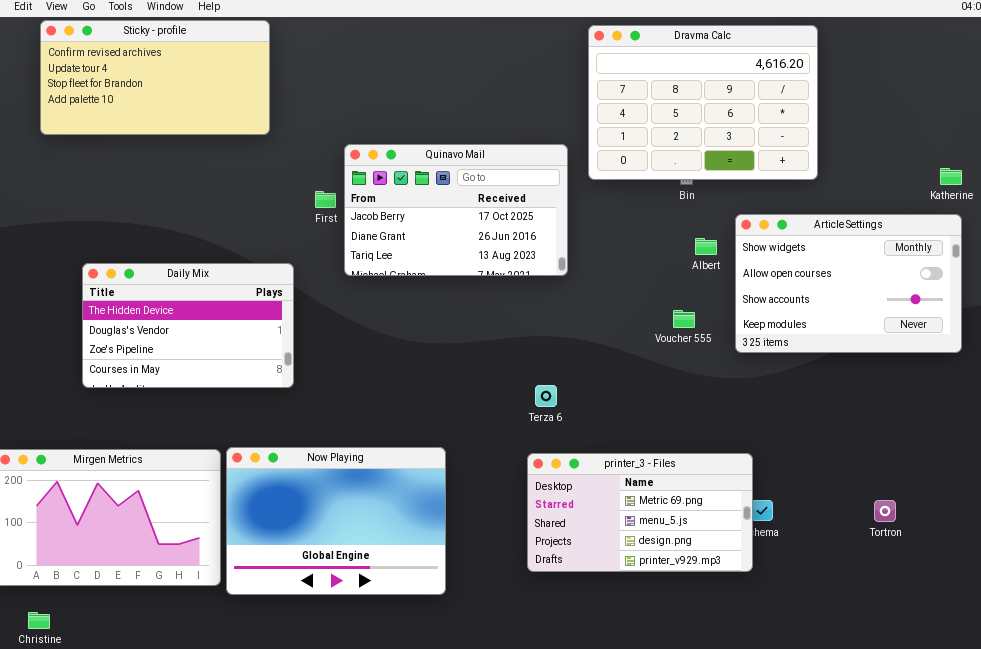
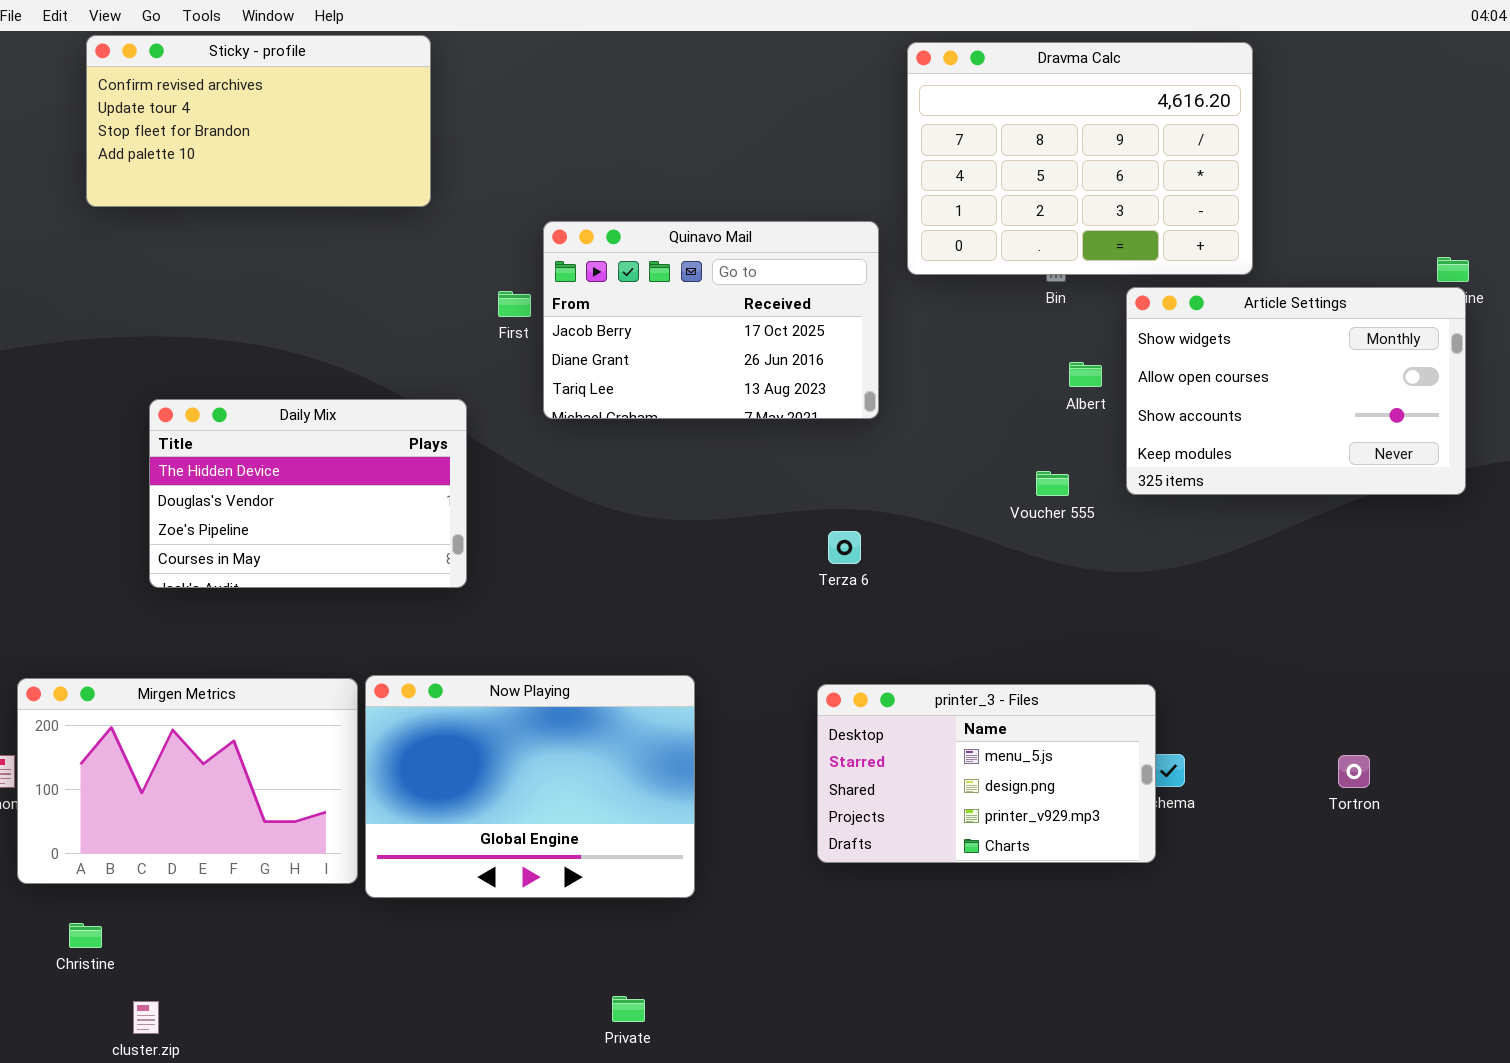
Article Settings: [735,214,962,353] -> [1126,287,1466,495], moved
Terza 6: [535,385,557,407] -> [828,531,861,564], moved
printer_3 - Files: [527,453,753,572] -> [817,684,1156,863], scrolled down 1 row

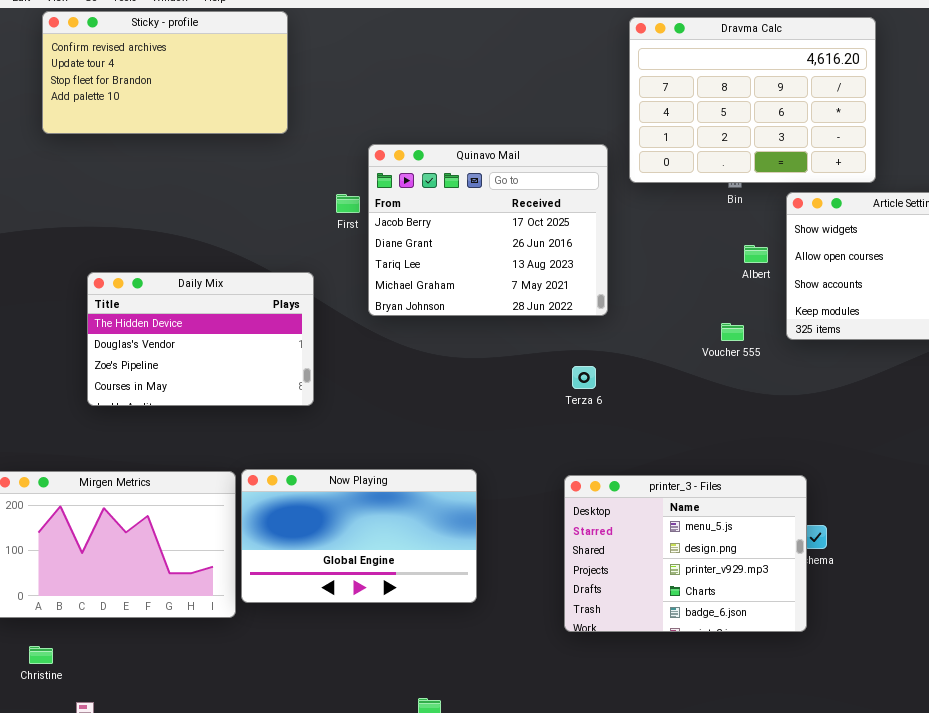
Quinavo Mail: [543,221,879,419] -> [368,144,608,316], resized
Now Playing: [365,675,695,898] -> [241,469,477,603], resized
printer_3 - Files: [817,684,1156,863] -> [564,475,807,632], resized

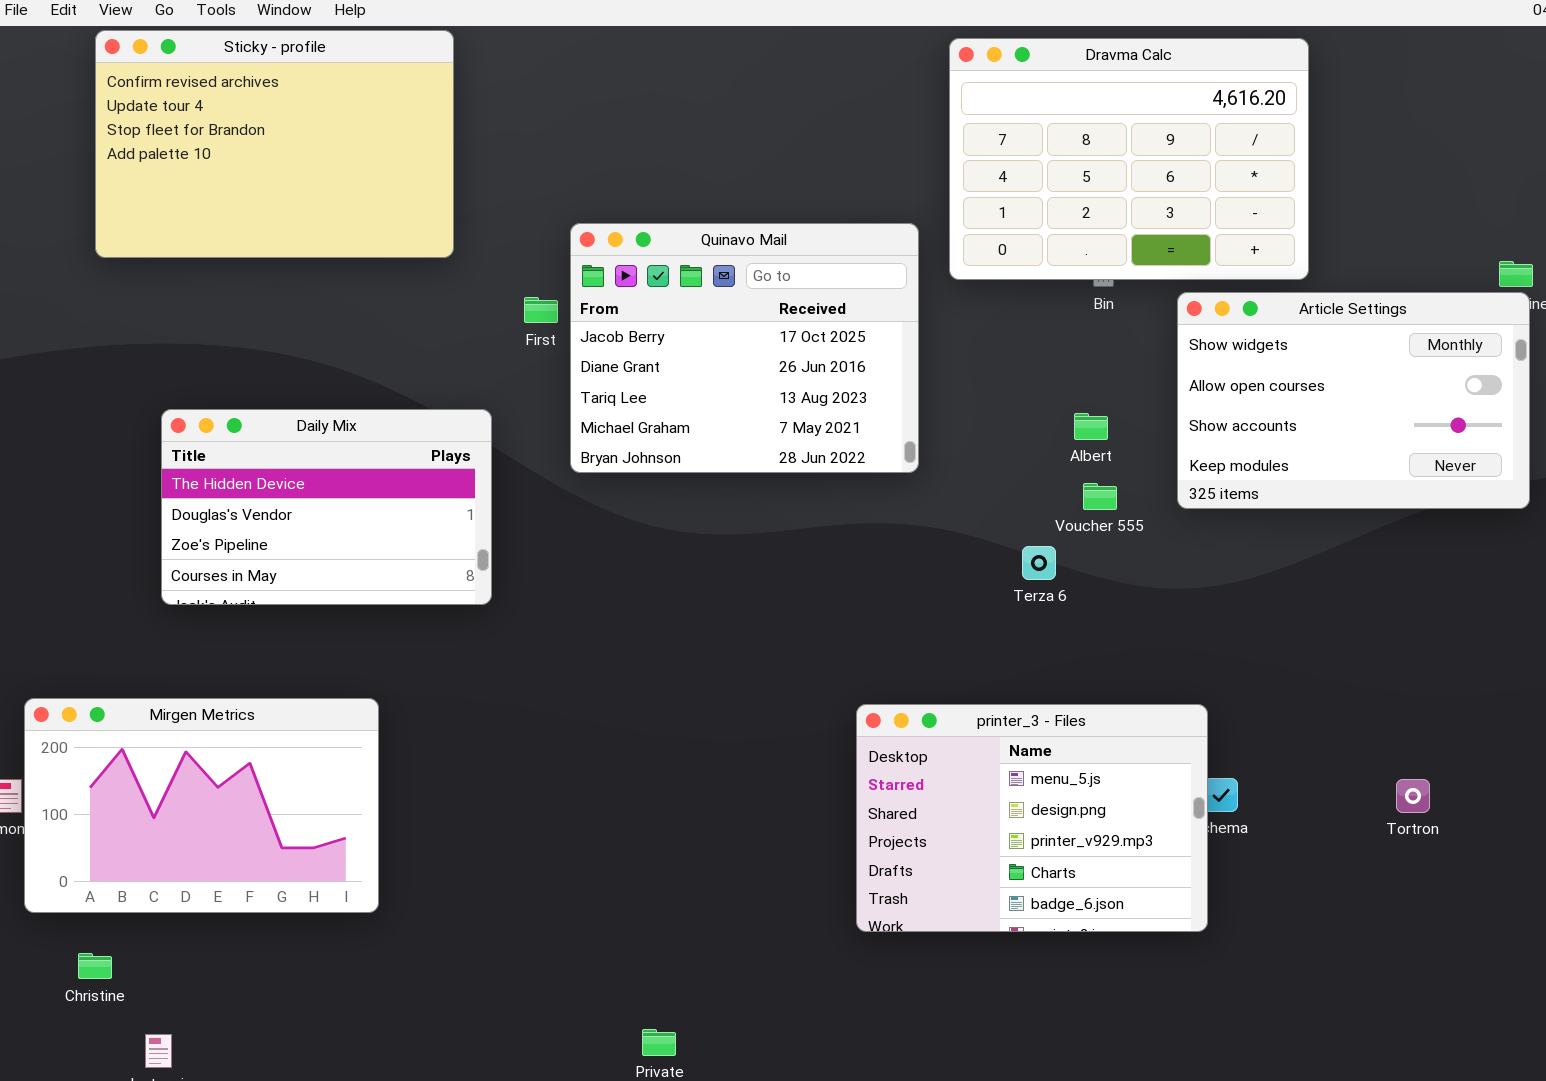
Sticky - profile: [42,11,288,134] -> [95,30,454,258], resized
Albert: [744,245,768,263] -> [1074,413,1108,440], moved
Terza 6: [572,366,596,389] -> [1022,546,1056,580], moved
Now Playing: [241,469,477,603] -> none, closed

